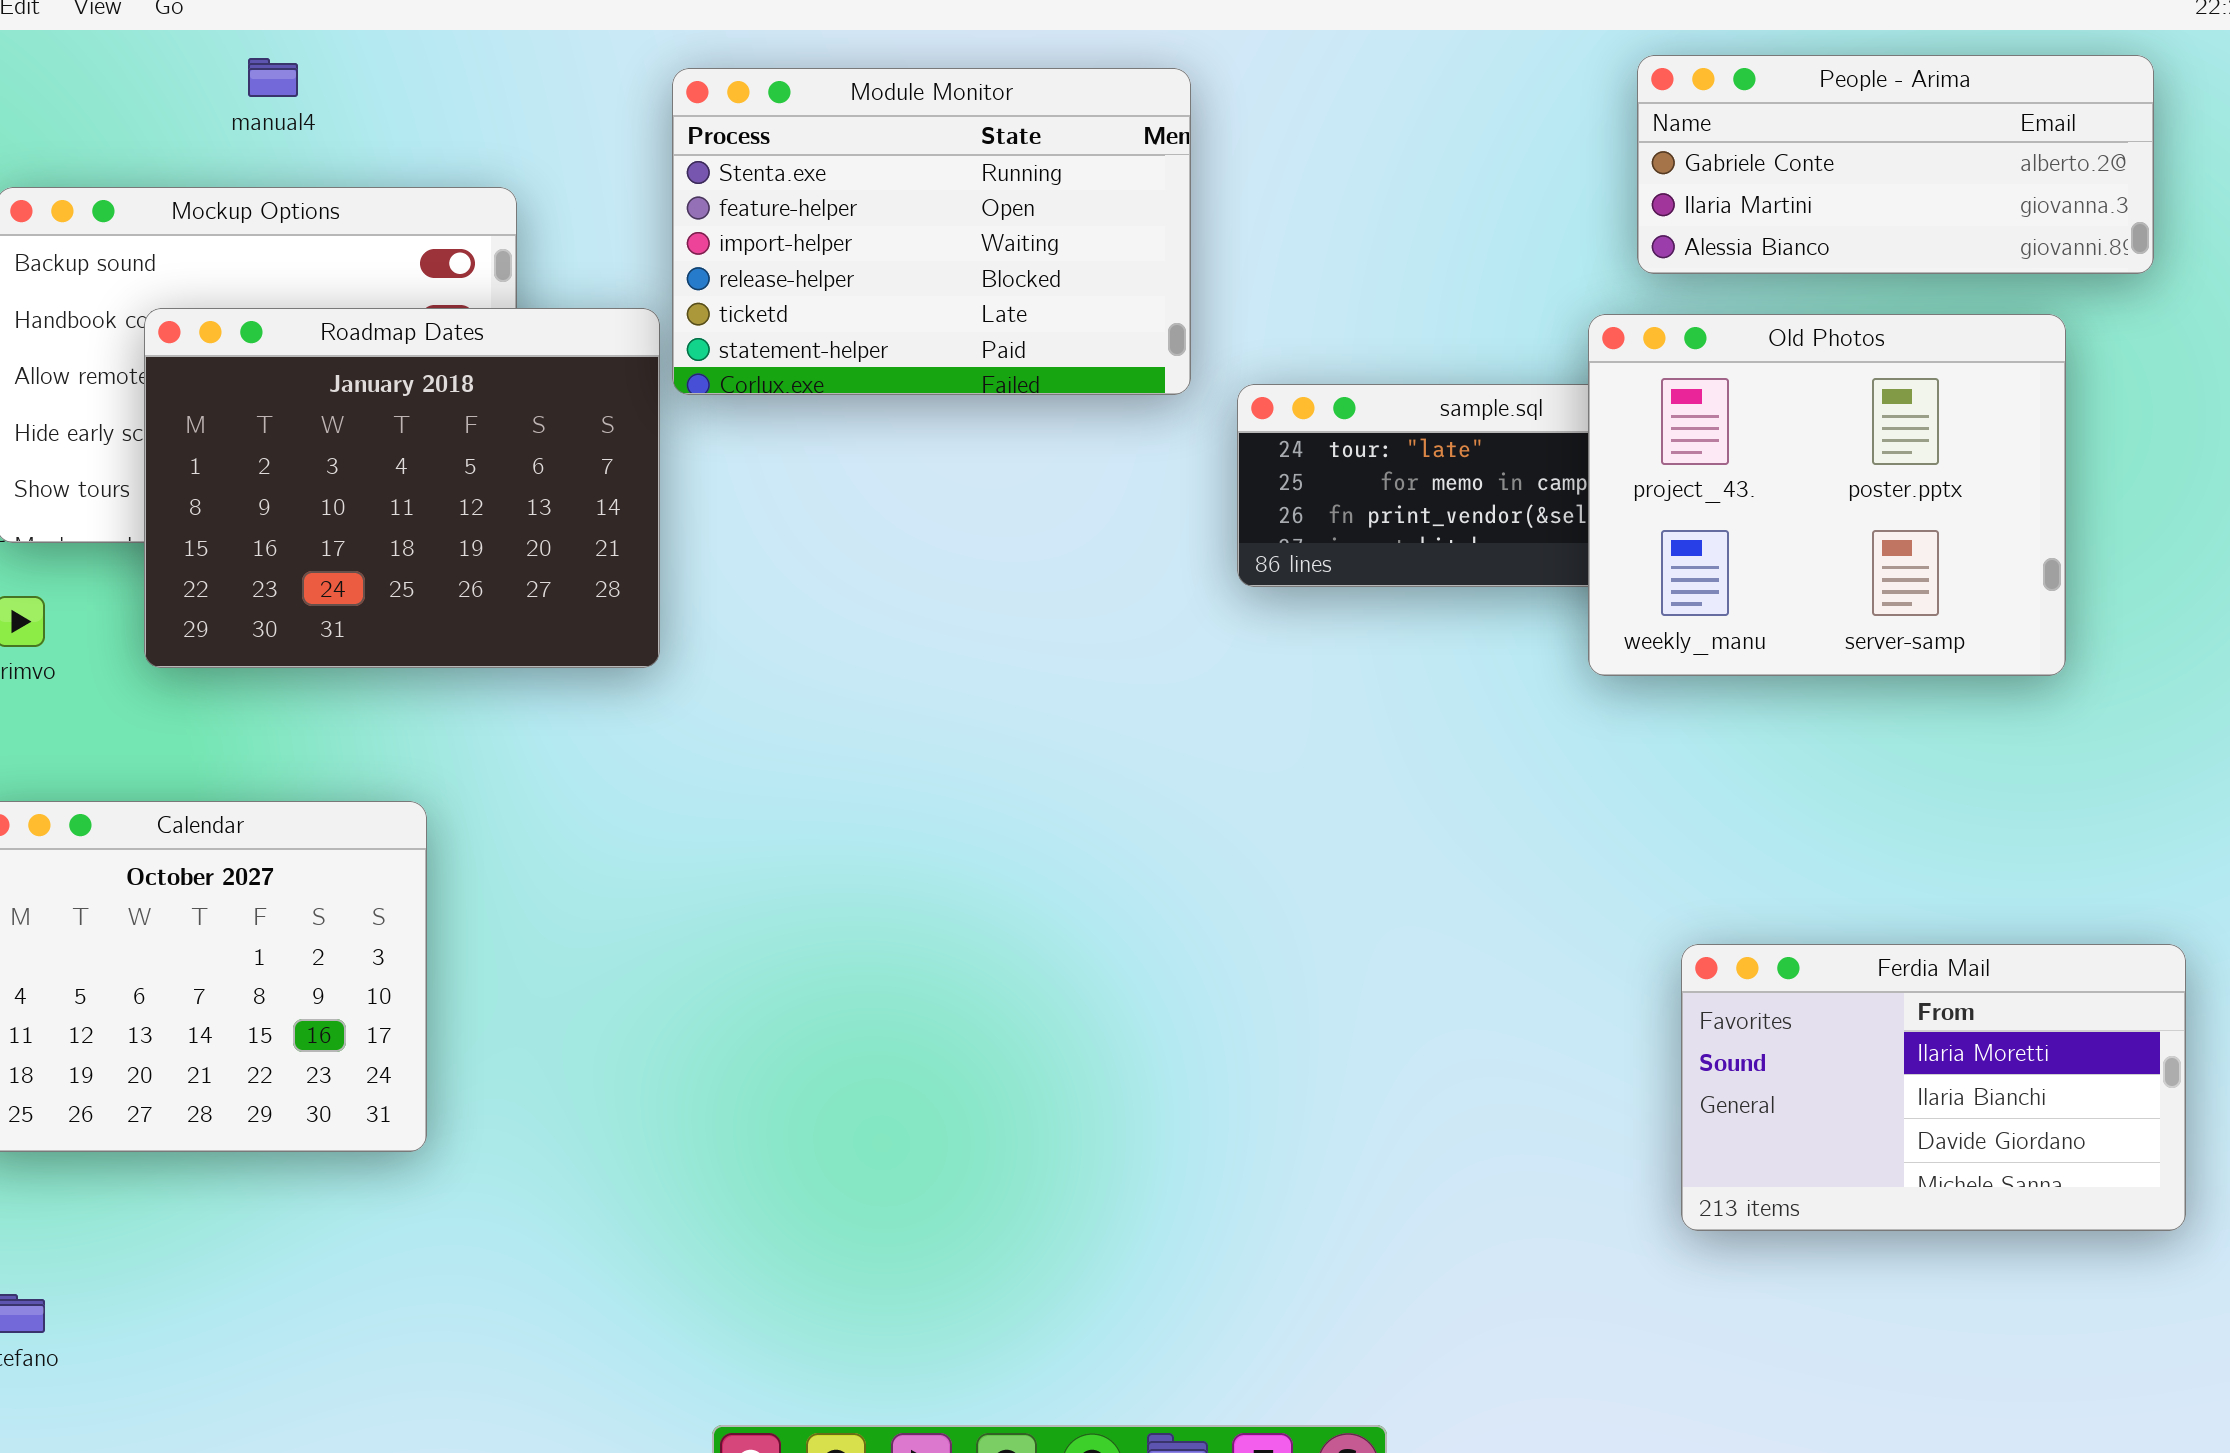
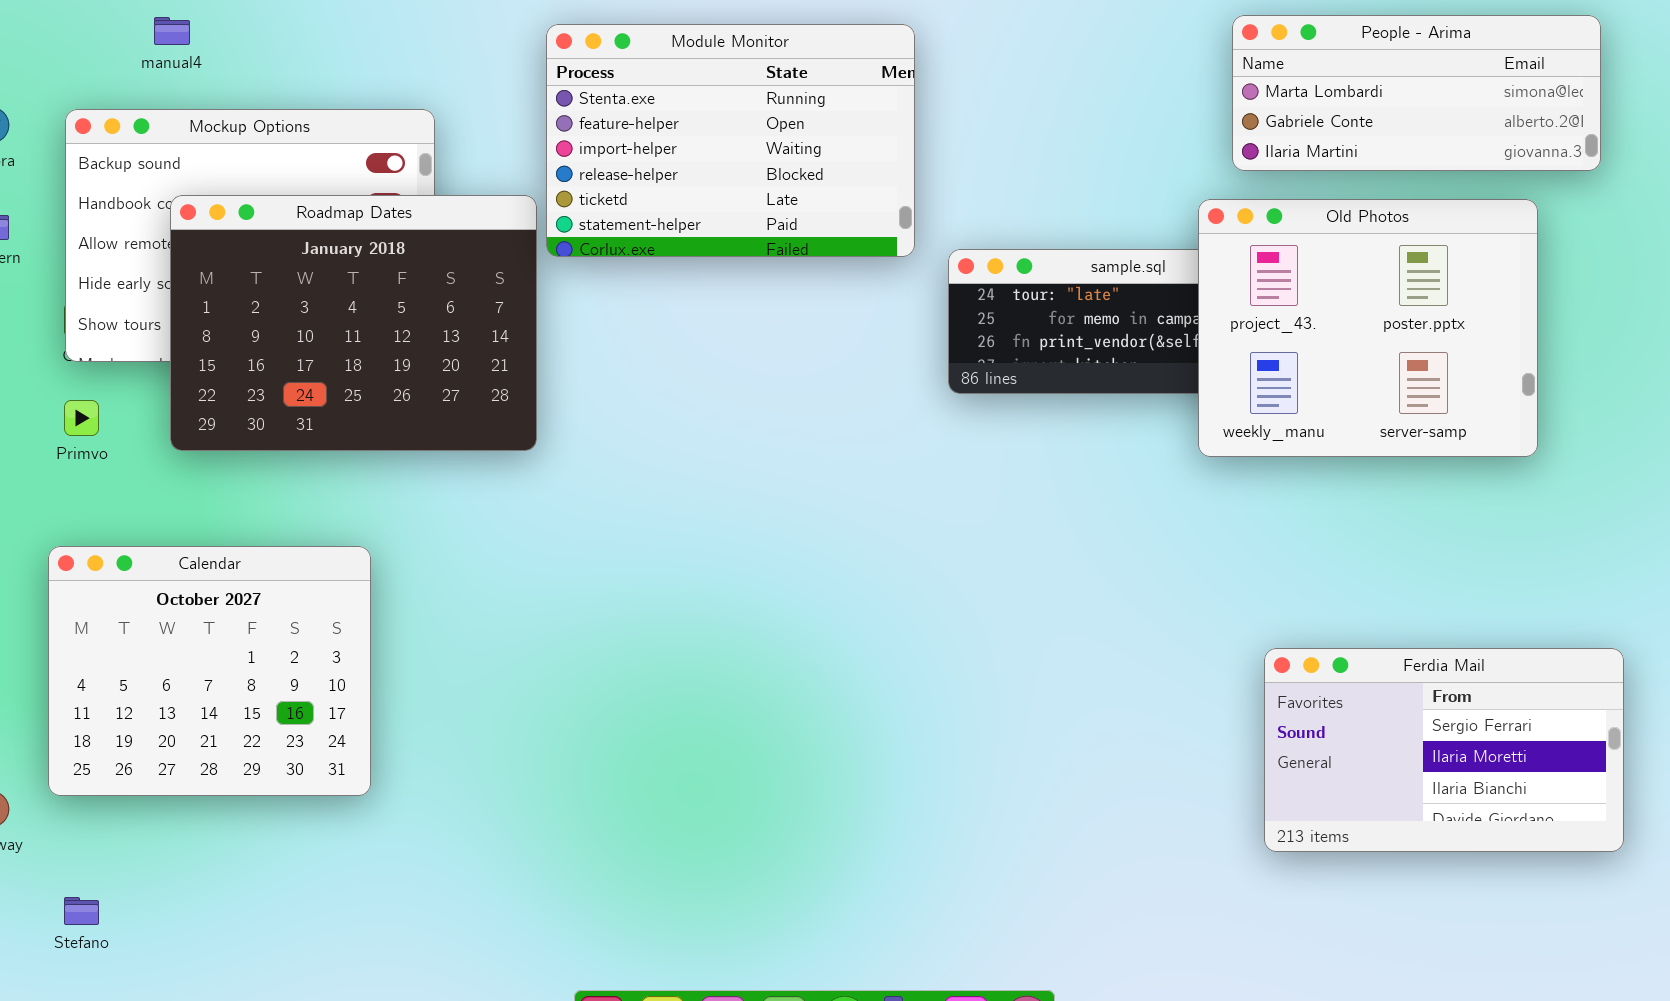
People - Arima: [1637,55,2154,274] -> [1232,15,1601,171], scrolled up 1 row
manual4: [248,58,298,97] -> [154,17,190,45], moved
Ferdia Mail: [1681,944,2186,1231] -> [1264,648,1624,852], scrolled up 1 row

